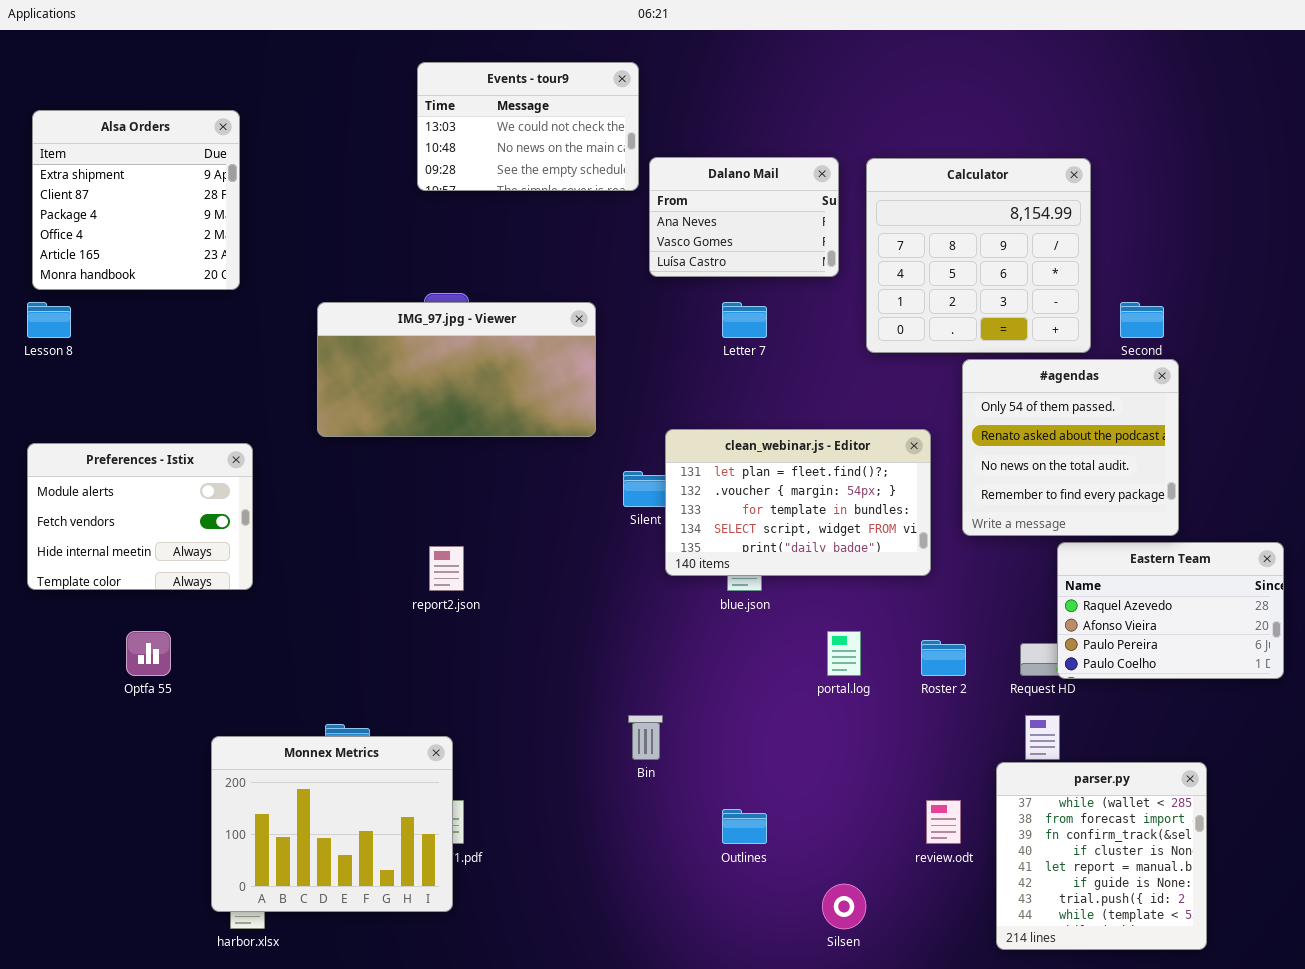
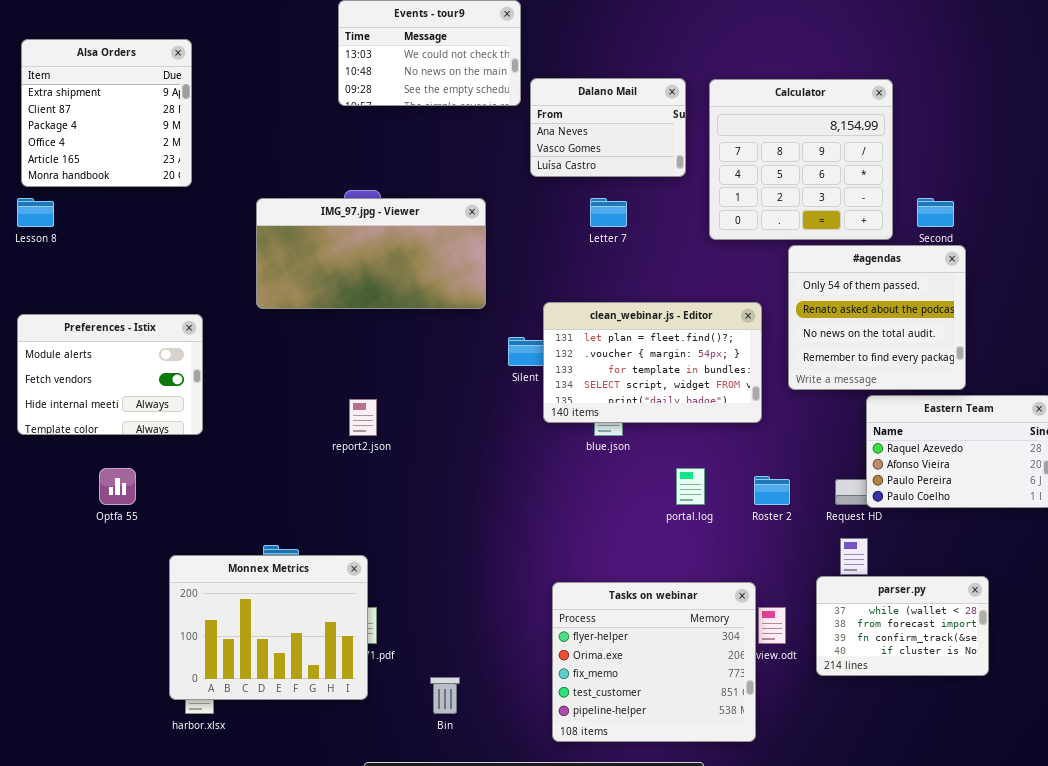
Bin: [628,715,663,760] -> [430,677,460,714], moved
parser.py: [996,762,1207,950] -> [816,576,989,676], resized
Tasks on webinar: none -> [552,582,756,742], opened

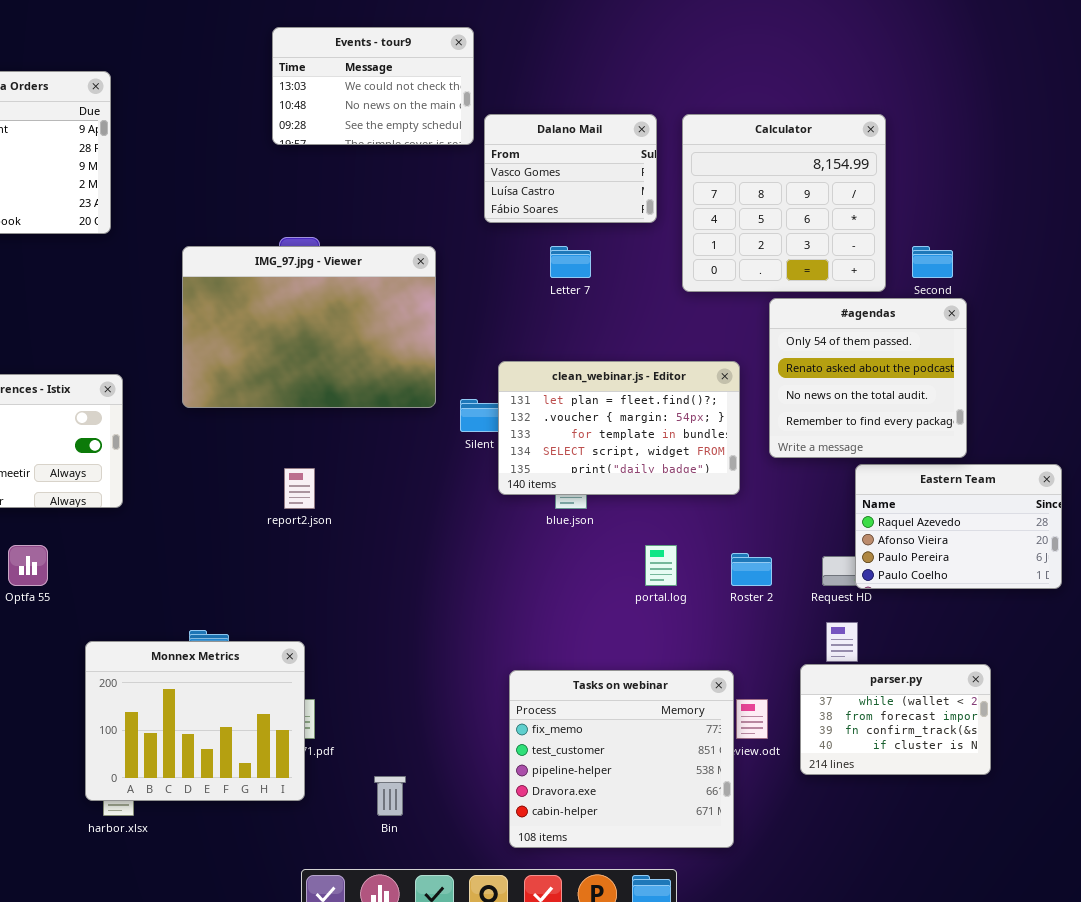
Dalano Mail: [530,78,686,177] -> [484,114,657,223], scrolled down 1 row
IMG_97.jpg - Viewer: [256,198,486,309] -> [182,246,436,408], resized
Tasks on webinar: [552,582,756,742] -> [509,670,734,848], scrolled down 2 rows

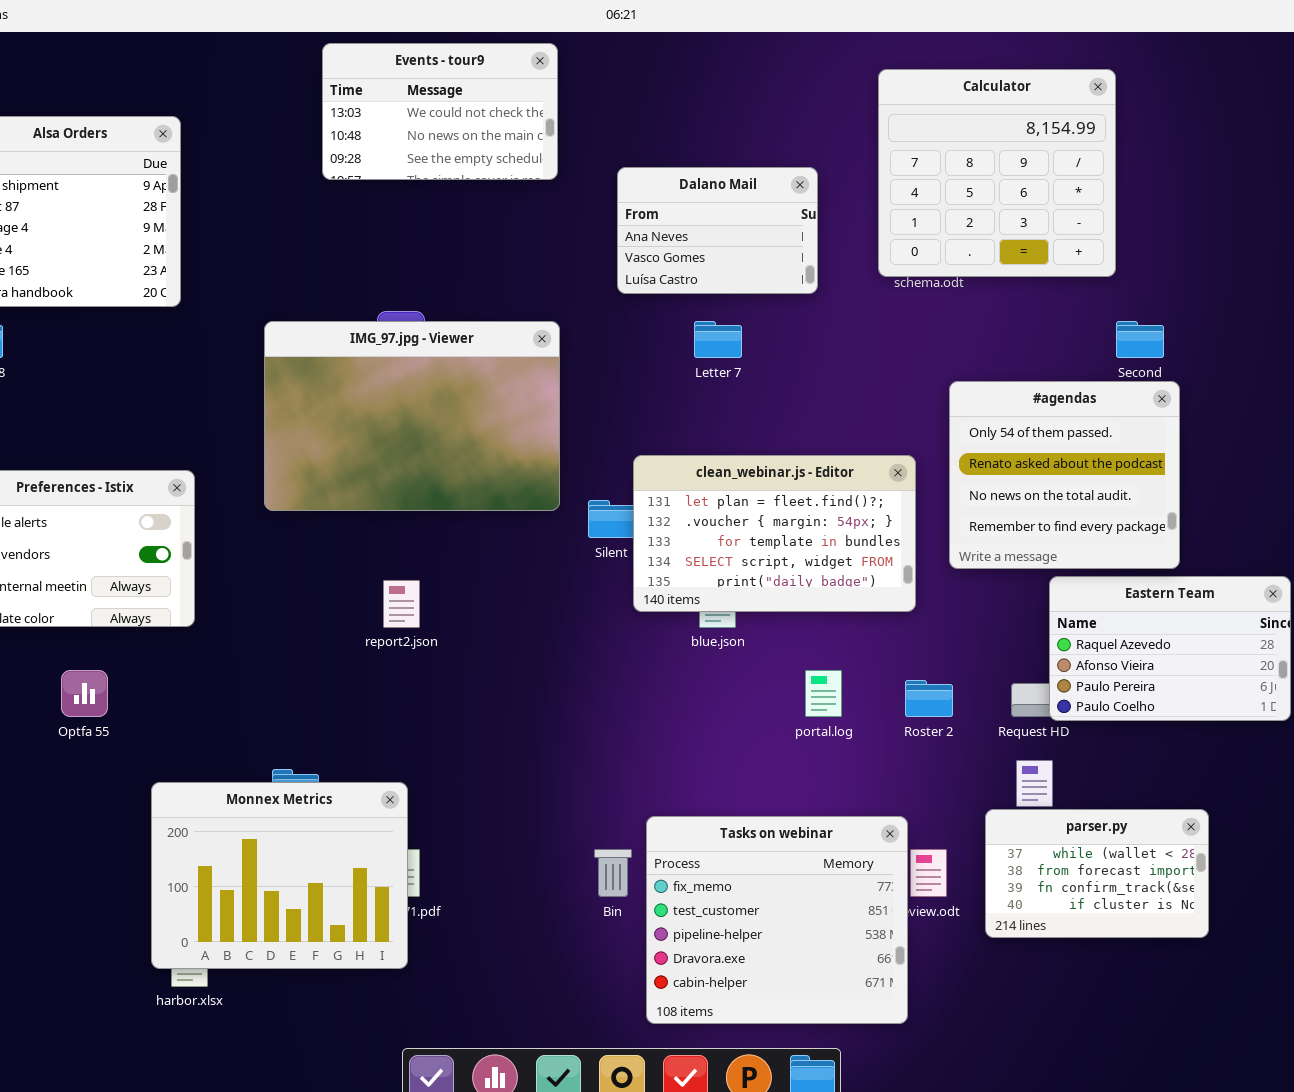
Events - tour9: [272,27,474,145] -> [322,43,558,180], moved
Dalano Mail: [484,114,657,223] -> [617,167,818,294], scrolled up 1 row
Calculator: [682,114,886,292] -> [878,69,1116,277], moved
Bin: [374,776,406,816] -> [594,849,632,897], moved

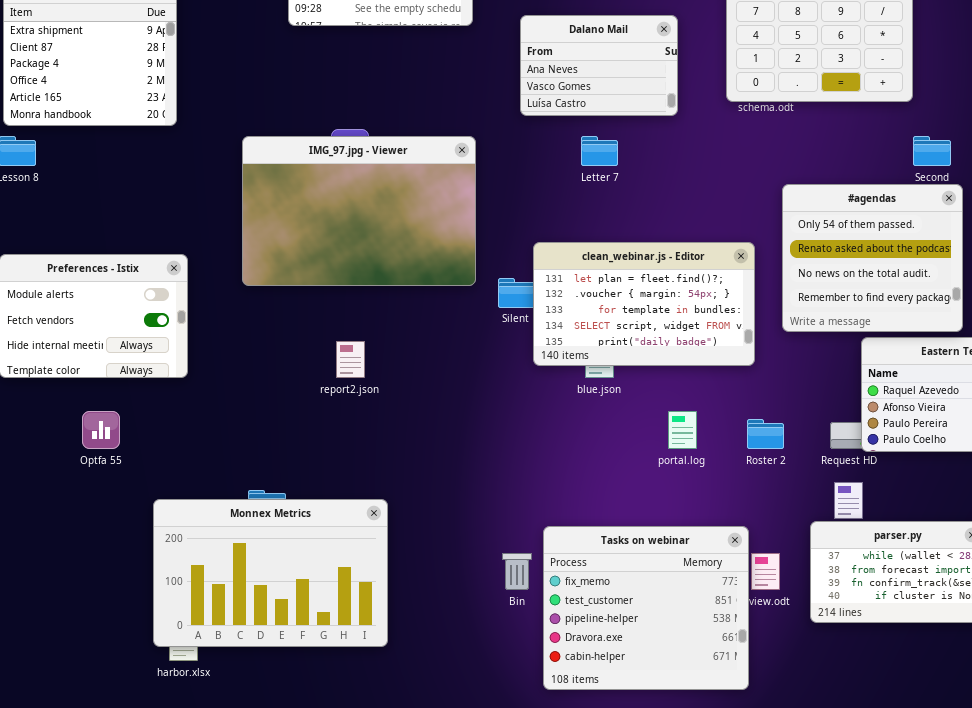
Monnex Metrics: [151,782,408,969] -> [153,499,388,647], resized

